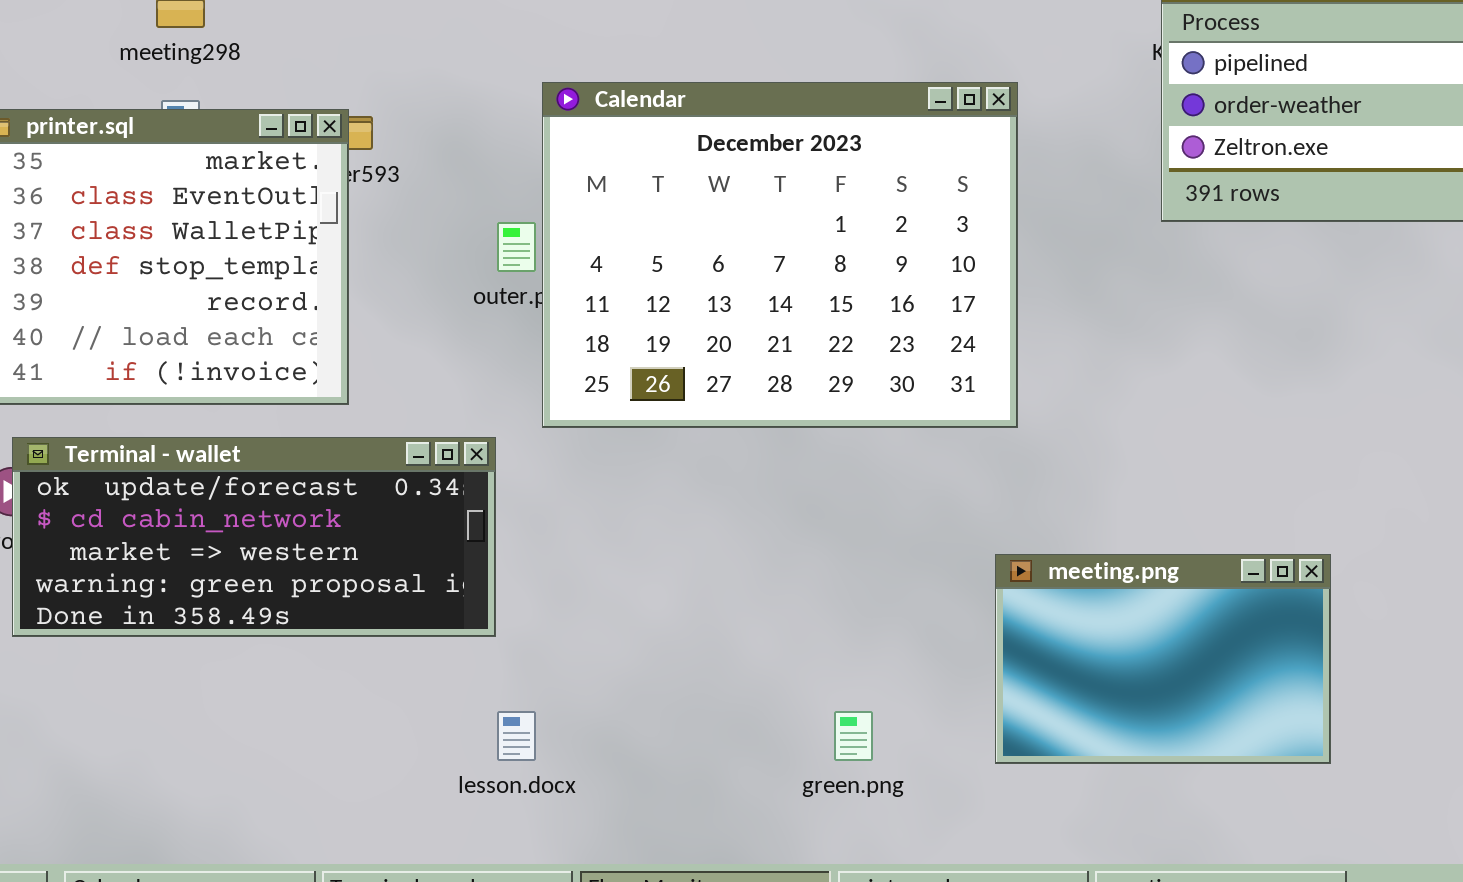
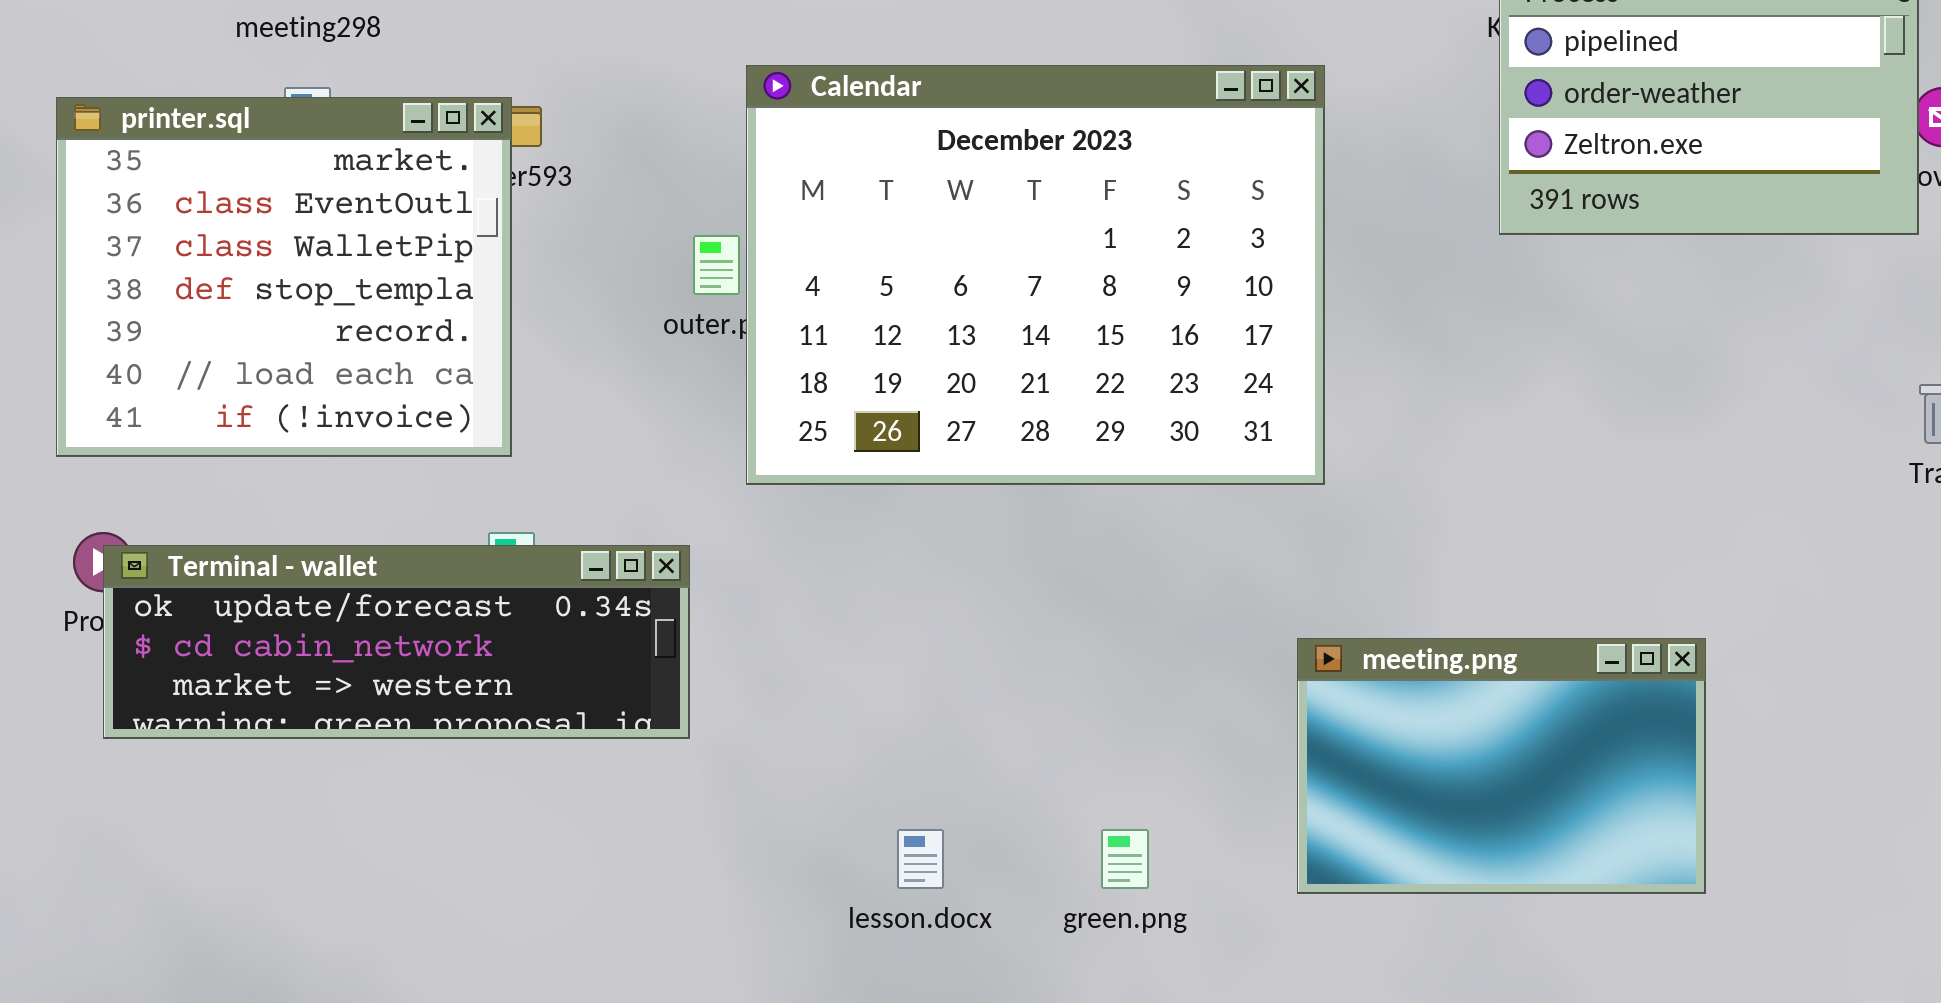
Terminal - wallet: [12,437,496,637] -> [103,545,690,739], resized
lesson.docx: [497,711,536,761] -> [897,829,944,889], moved

